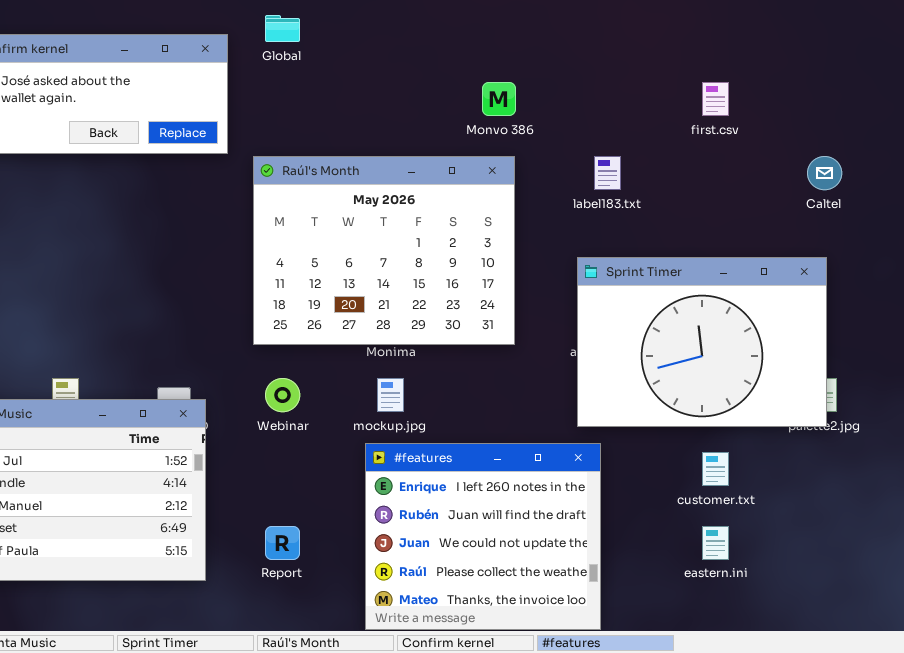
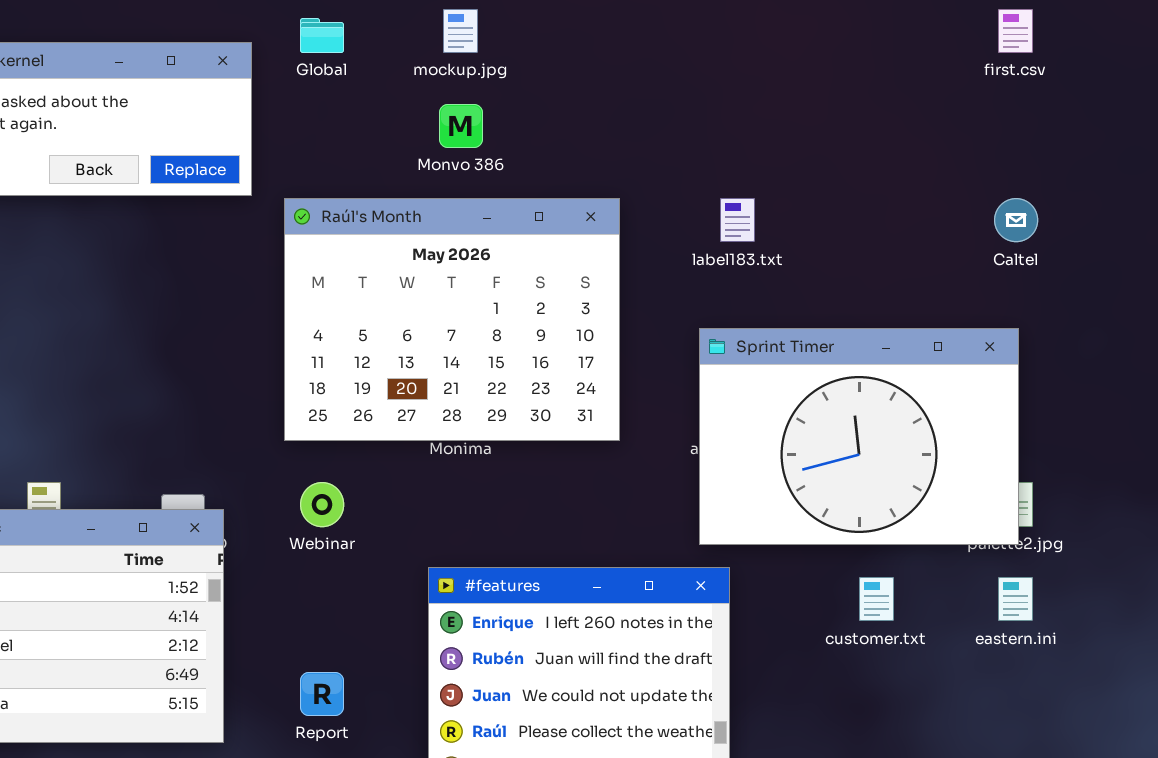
Monvo 386: [482,82,516,116] -> [439,104,483,148], moved
first.csv: [702,82,729,116] -> [998,9,1033,53], moved
mockup.jpg: [377,378,404,412] -> [443,9,478,53], moved
eastern.ini: [702,526,729,560] -> [998,577,1033,621], moved

